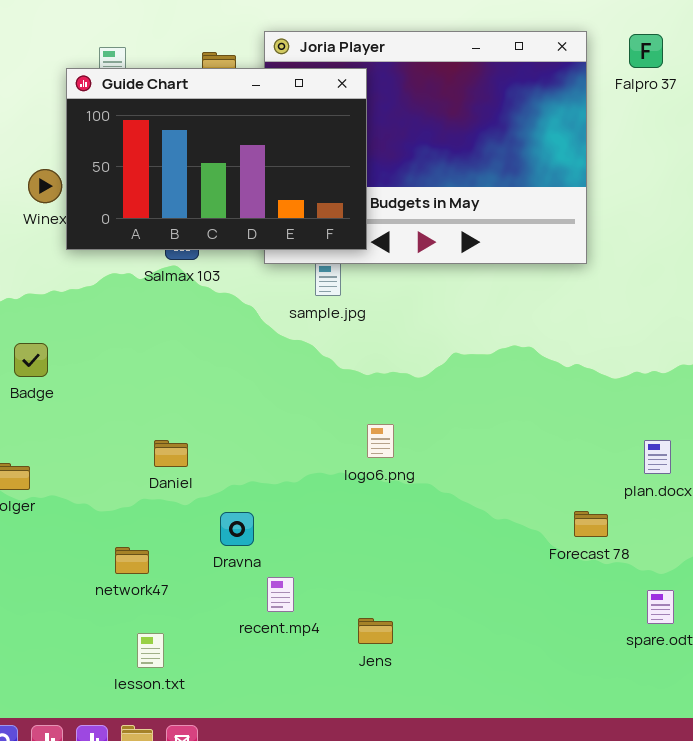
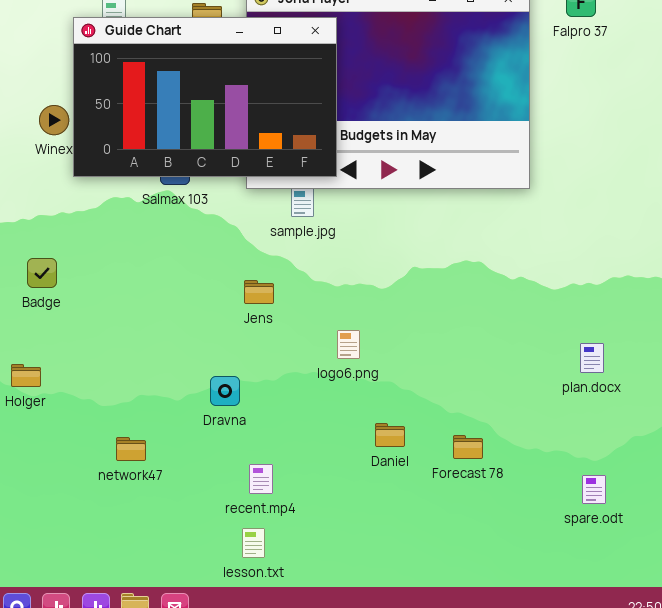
Daniel: [154,440,188,467] -> [375,423,405,447], moved
Forecast 78: [574,511,608,537] -> [453,435,483,459], moved
Dravna: [220,512,254,546] -> [210,376,240,406], moved
Jens: [358,618,393,644] -> [244,280,274,304], moved
lesson.txt: [137,633,164,668] -> [242,528,265,558], moved

